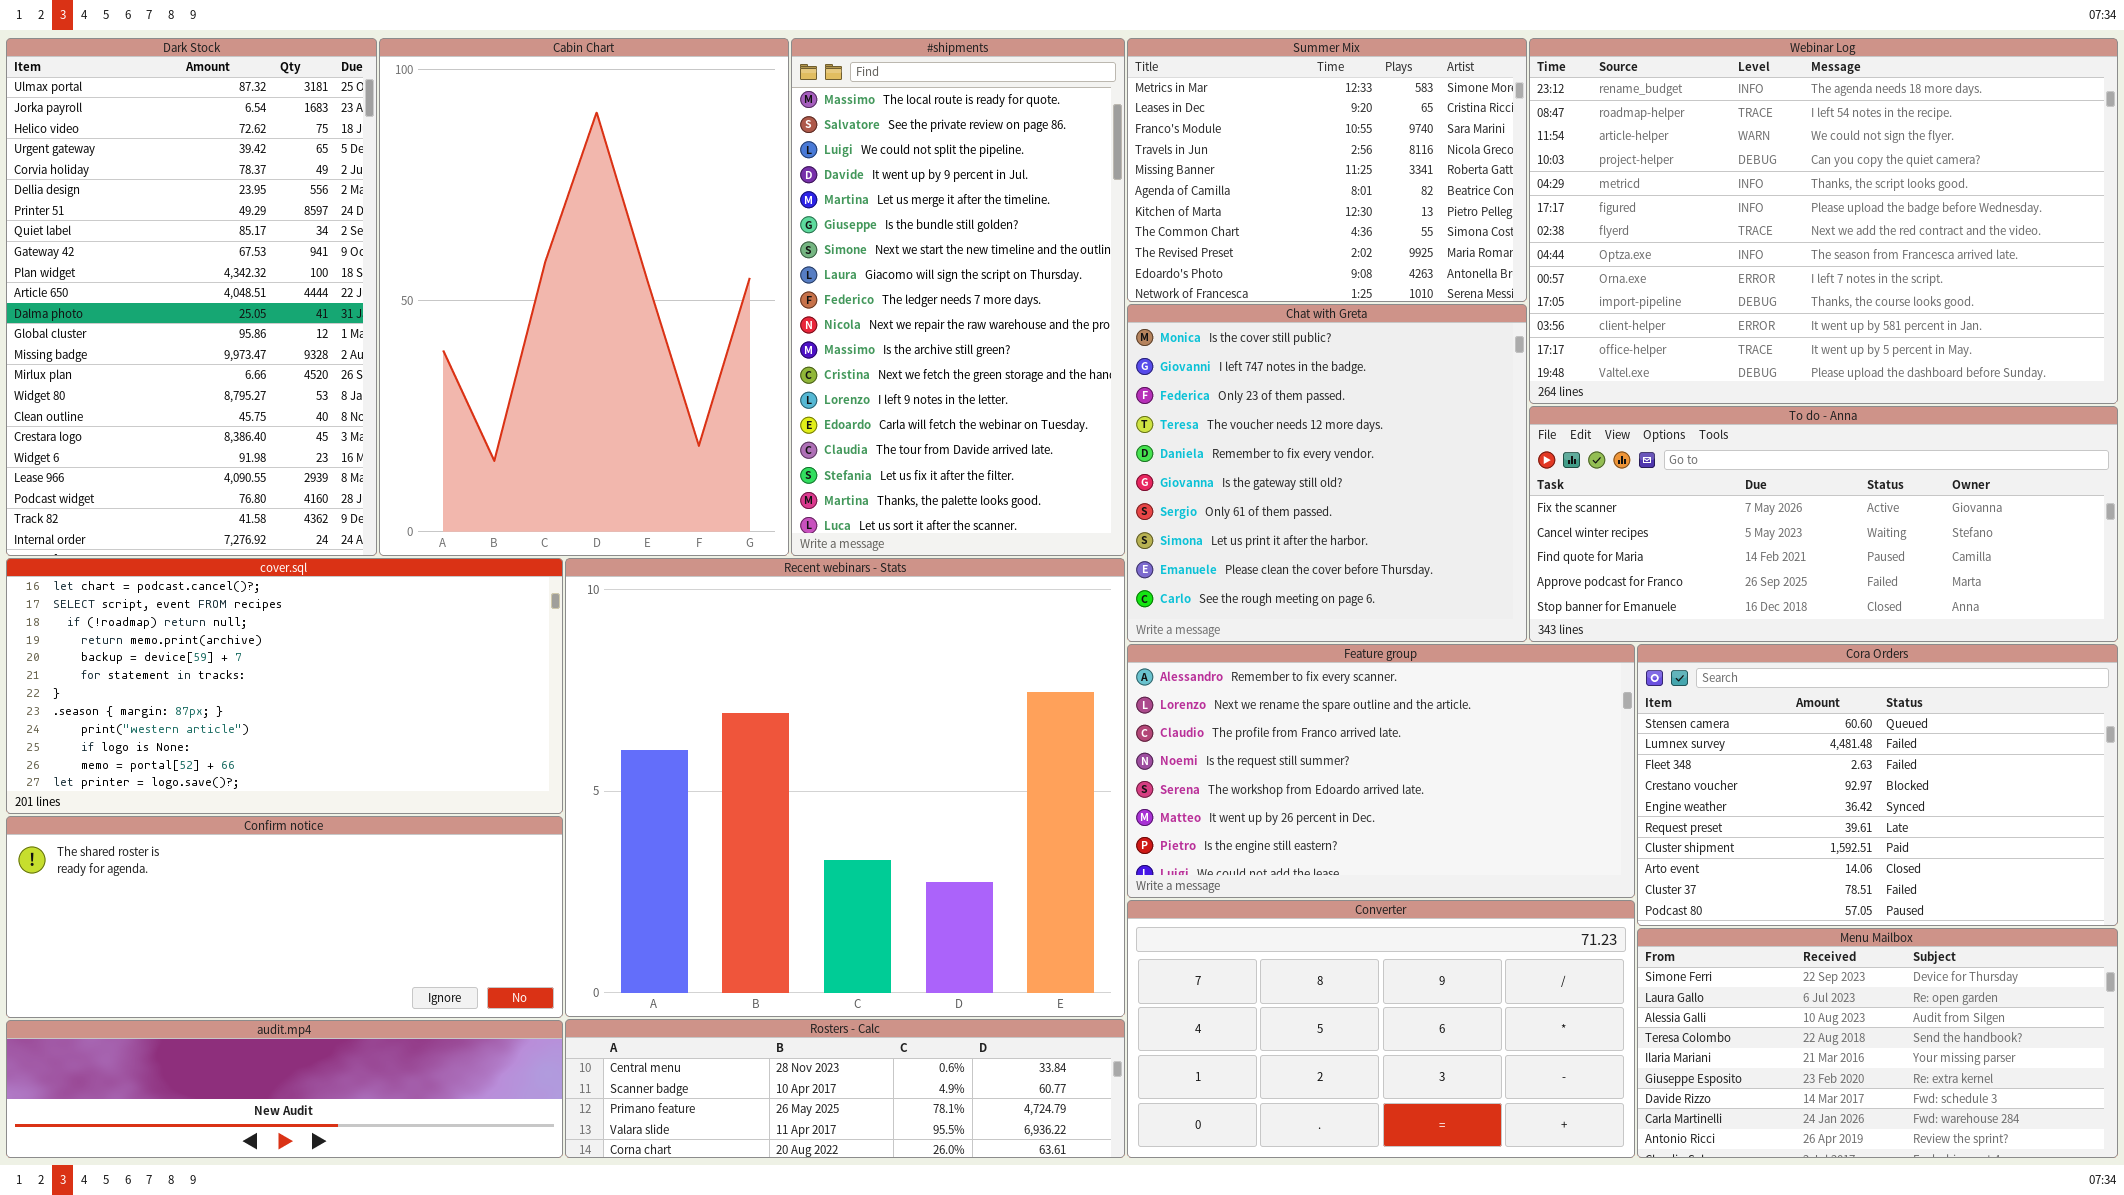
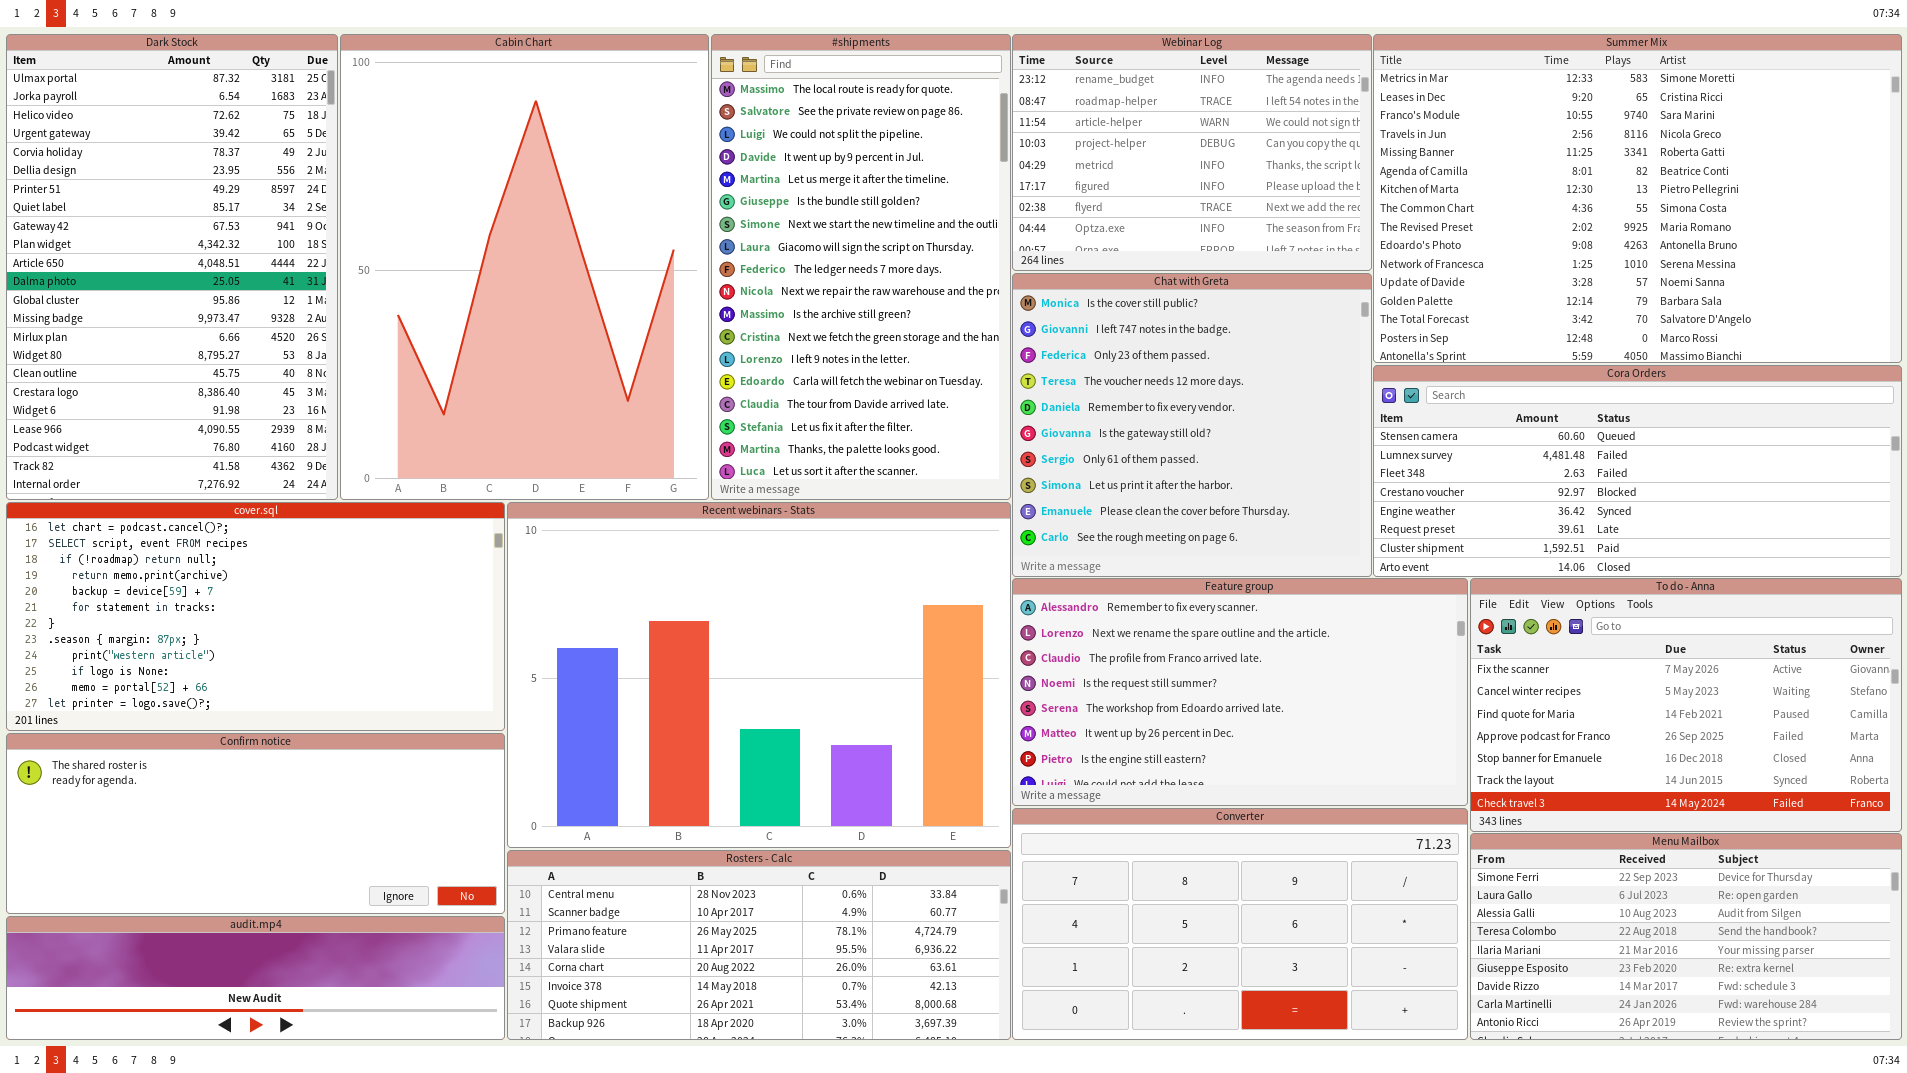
Summer Mix: [1127,38,1527,302] -> [1373,34,1902,363], moved, resized
Webinar Log: [1529,38,2118,404] -> [1012,34,1372,271], moved, resized
To do - Anna: [1529,406,2118,642] -> [1470,578,1902,832], moved, resized
Recent webinars - Stats: [565,558,1125,1017] -> [507,502,1011,848], resized
Cora Orders: [1637,644,2118,926] -> [1373,365,1902,577], moved, resized
Rosters - Calc: [565,1019,1125,1158] -> [507,850,1011,1040], resized

